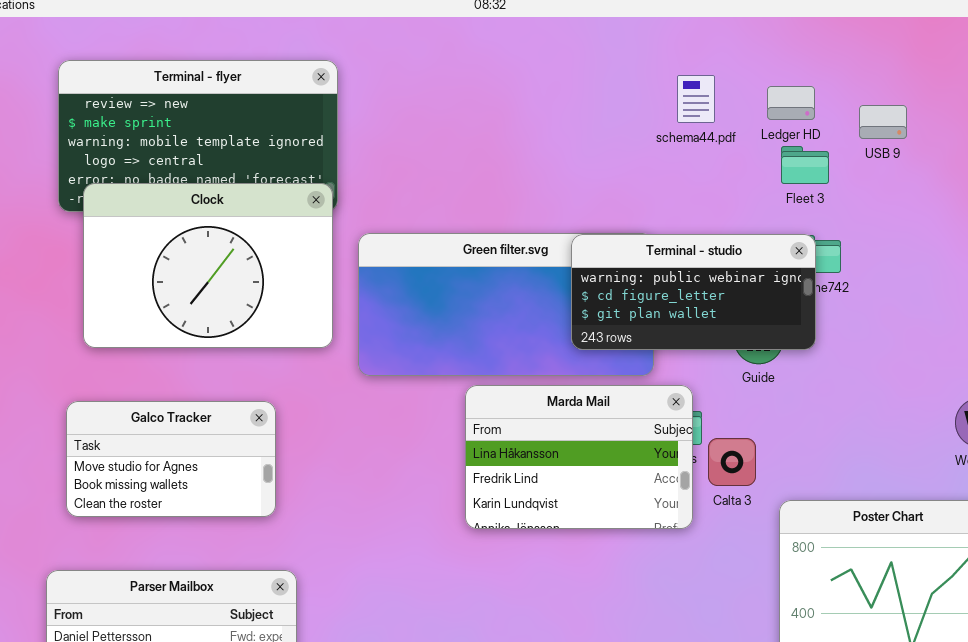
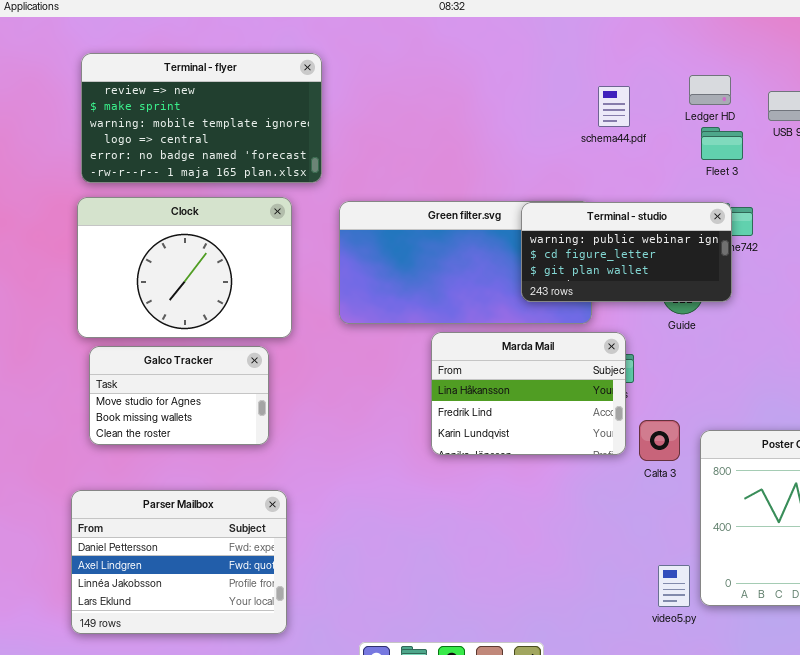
schema44.pdf: [677,75,715,123] -> [598,86,630,127], moved
Clock: [83,183,333,348] -> [77,197,292,338], moved
Calta 3: [708,438,756,486] -> [639,420,680,461], moved

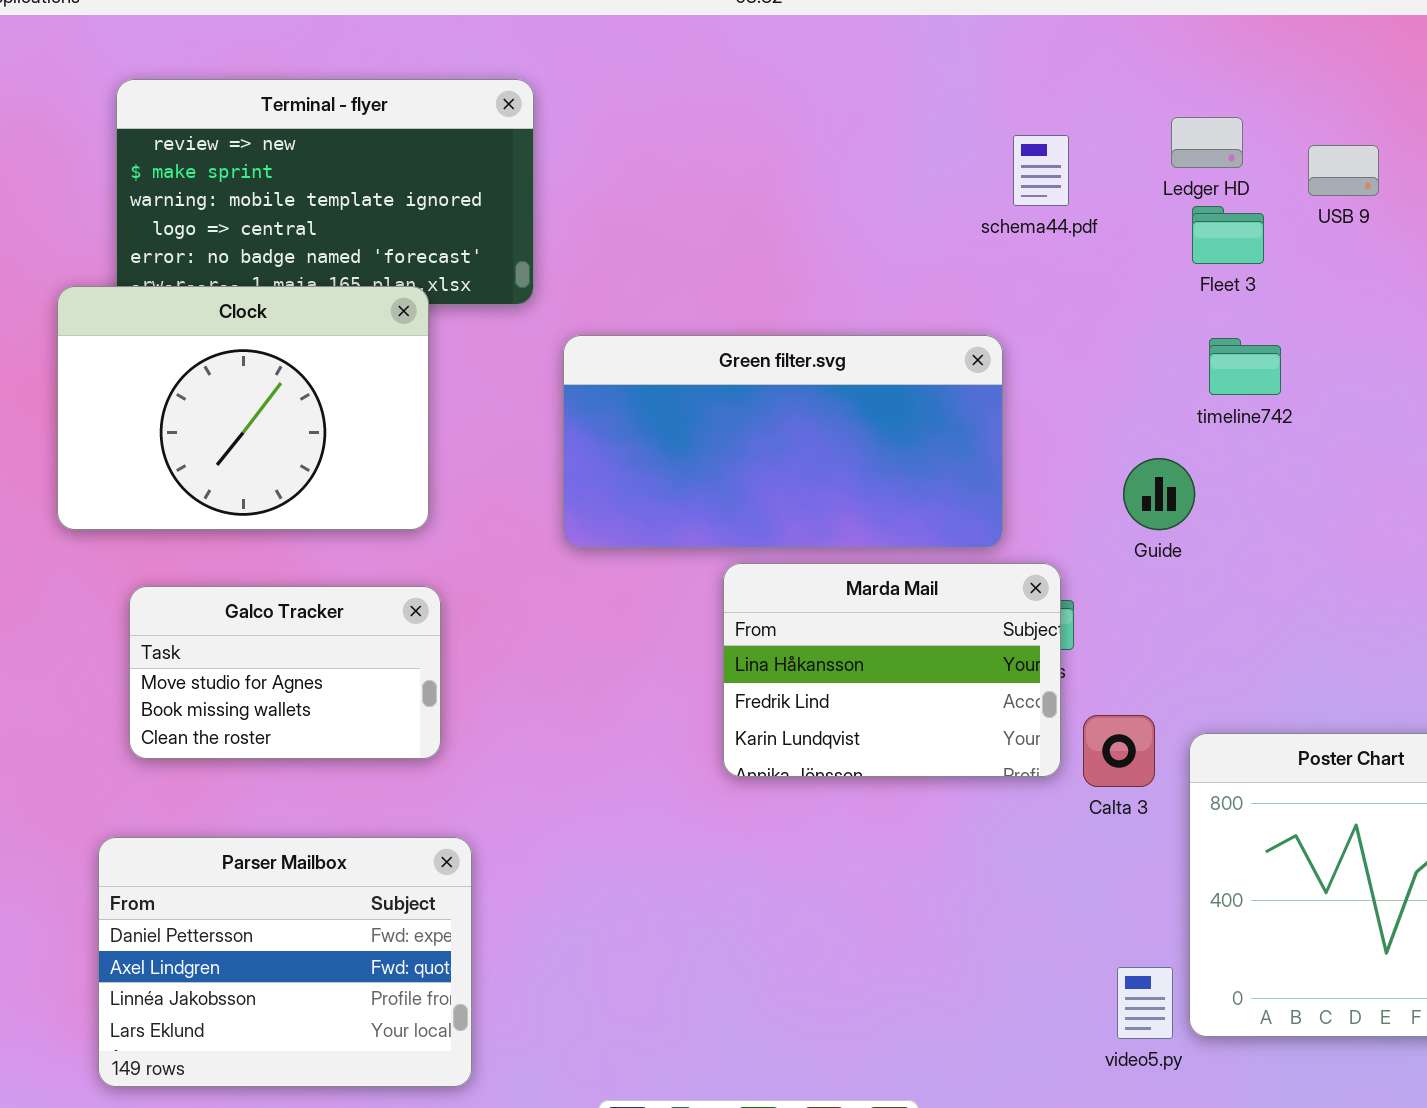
Clock: [77,197,292,338] -> [57,286,429,530], moved
Terminal - studio: [521,202,732,302] -> none, closed

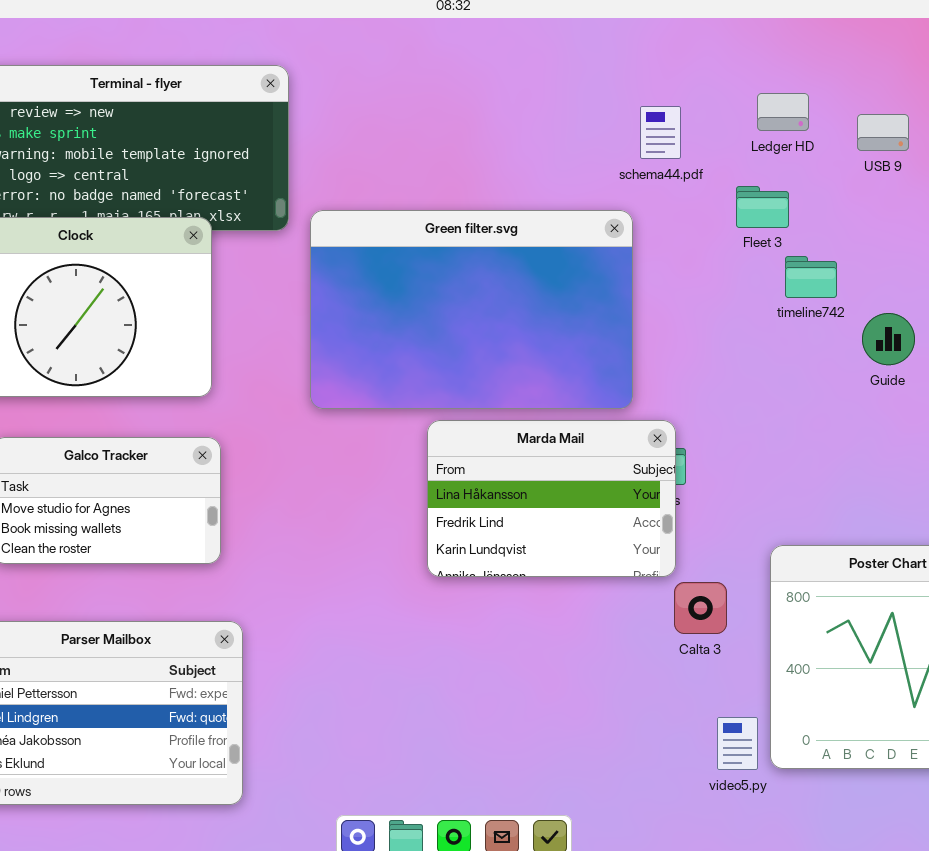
Fleet 3: [1192,206,1264,264] -> [736,186,789,228], moved
Green filter.svg: [563,335,1003,548] -> [310,210,633,409], resized
Guide: [1123,458,1195,530] -> [862,313,915,365], moved
Calta 3: [1083,715,1155,787] -> [674,582,727,634], moved

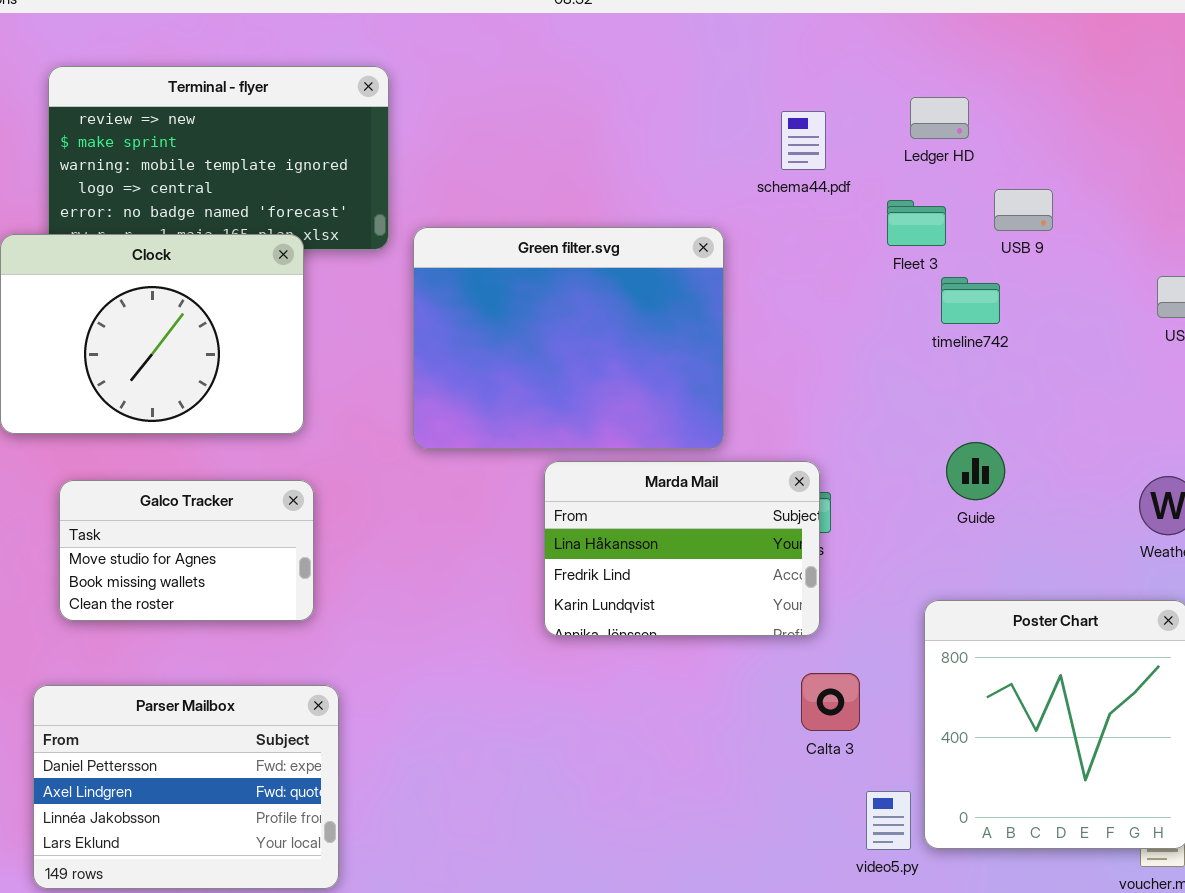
USB 9: [857,114,909,151] -> [994,189,1053,231], moved
Green filter.svg: [310,210,633,409] -> [413,227,724,449], resized
Guide: [862,313,915,365] -> [946,442,1005,500], moved
Calta 3: [674,582,727,634] -> [801,673,860,731], moved

